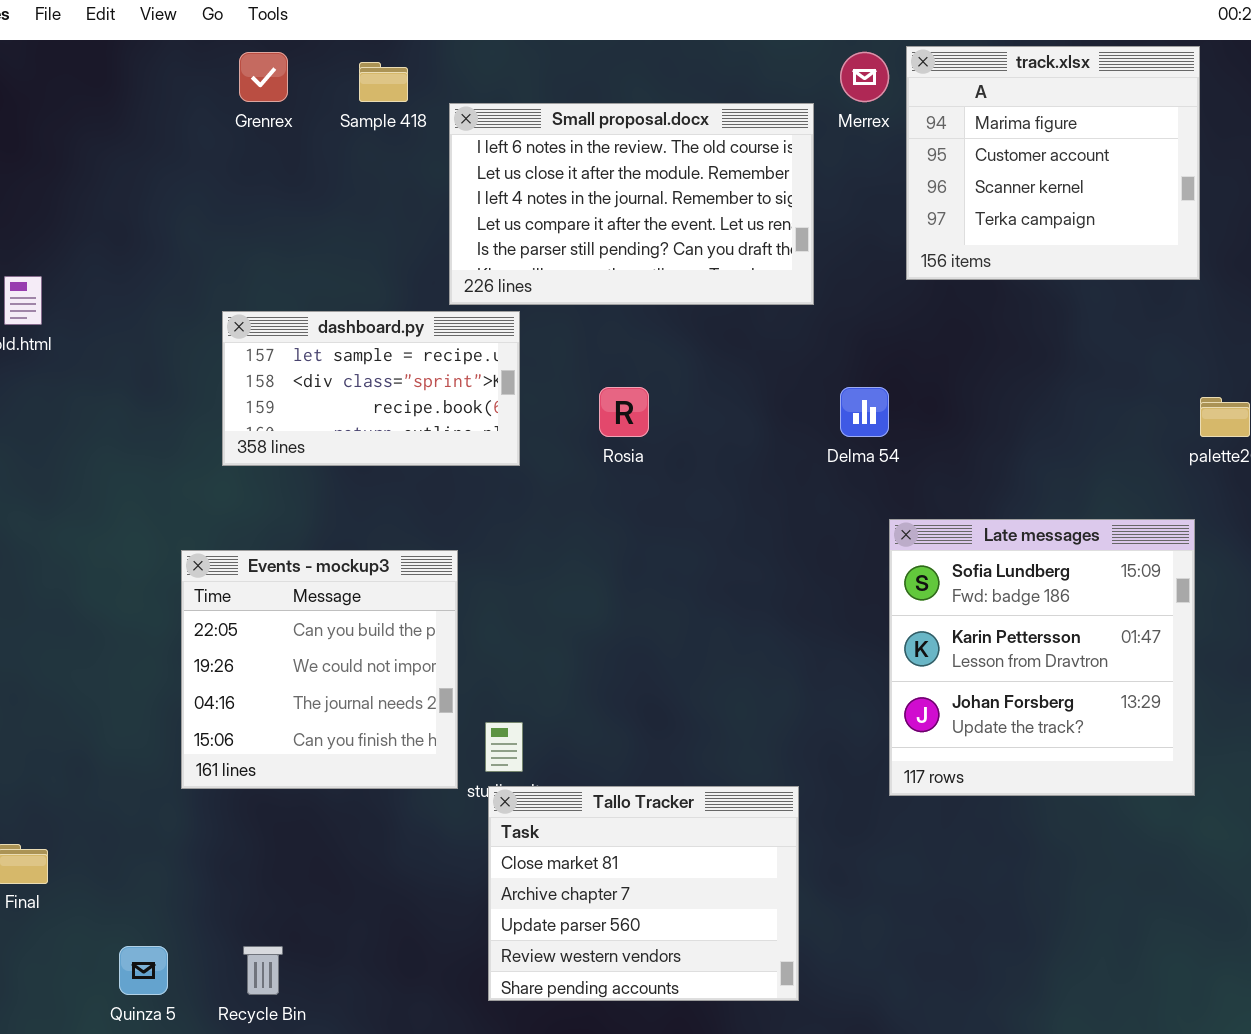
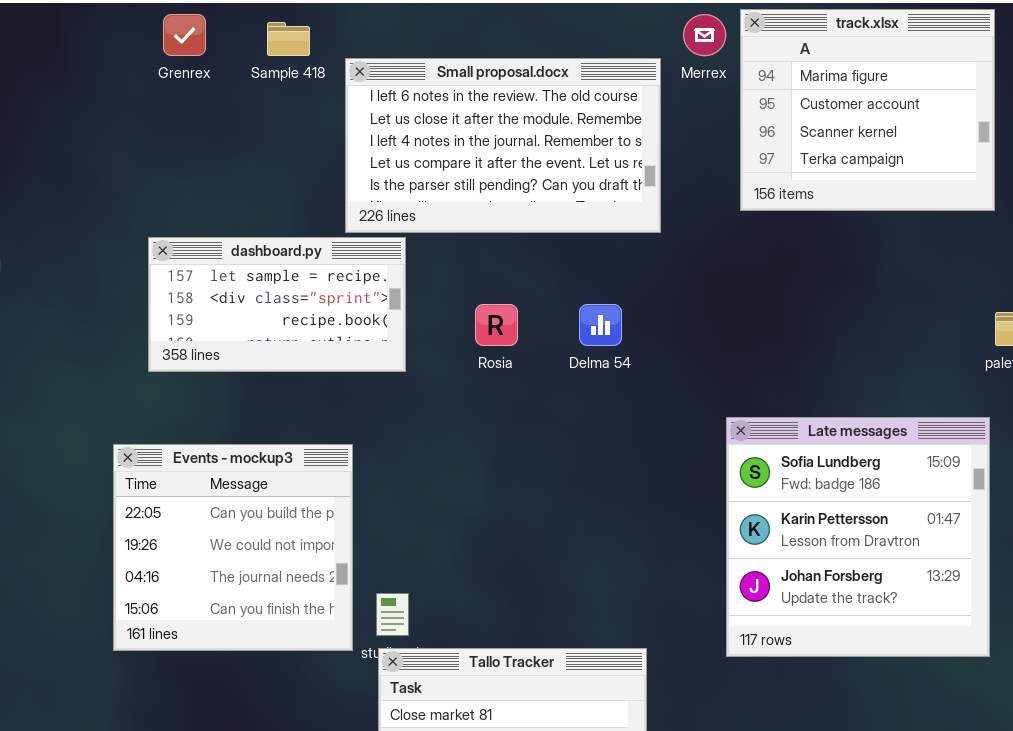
Delma 54: [840,387,889,437] -> [579,304,622,346], moved

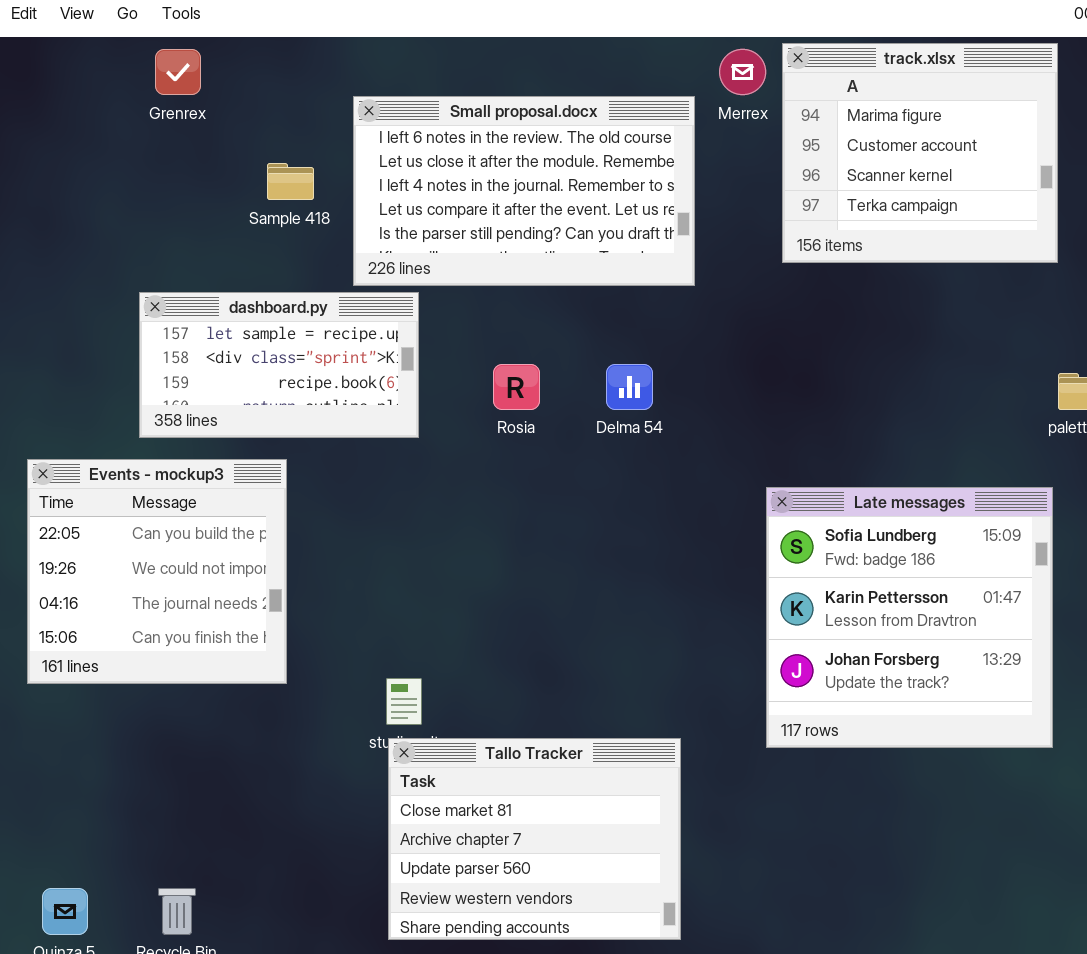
Sample 418: [267,22,310,56] -> [267,163,314,200], moved
Events - mockup3: [113,444,353,651] -> [27,459,287,684], moved

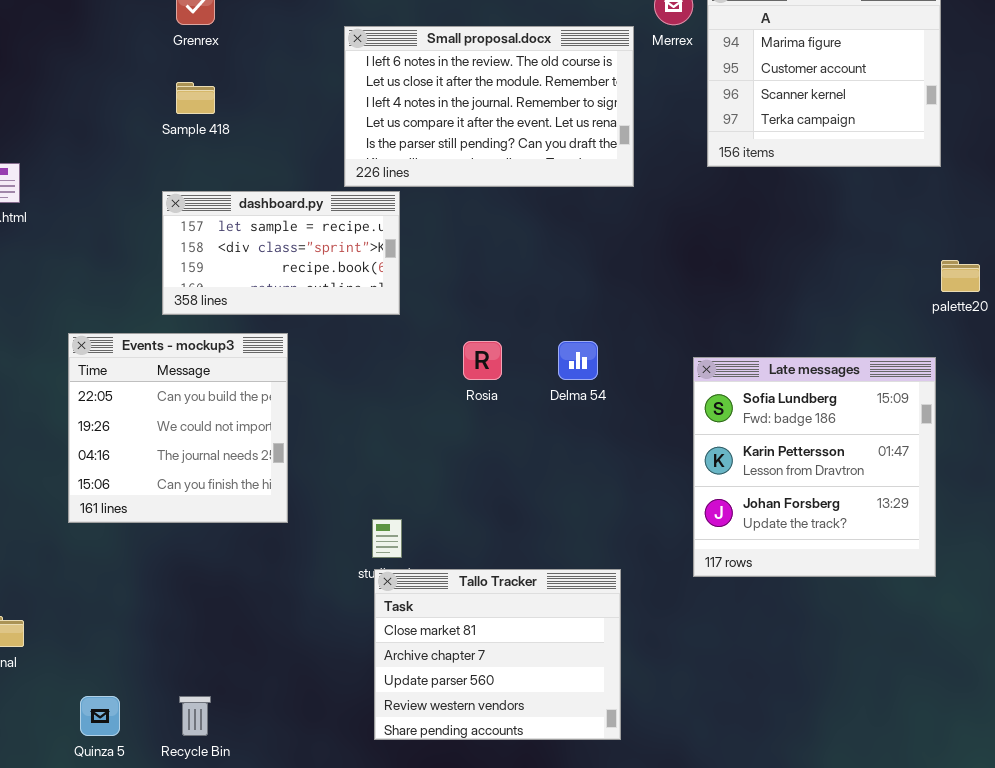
Sample 418: [267,163,314,200] -> [176,82,215,114], moved
Rosia: [493,364,540,410] -> [463,341,502,380], moved
Delma 54: [606,364,653,410] -> [558,341,598,380], moved

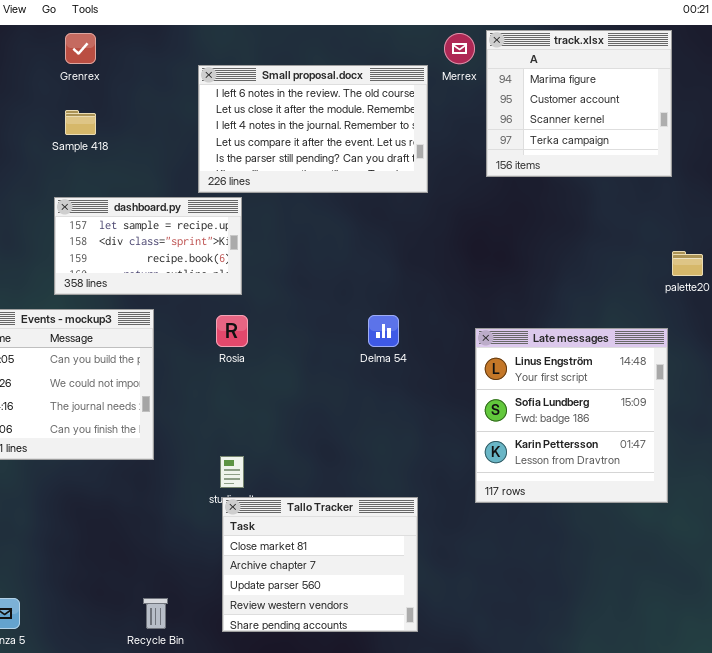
Rosia: [463,341,502,380] -> [216,315,248,347], moved
Late messages: [693,357,936,577] -> [475,328,668,503], scrolled up 1 row
Recycle Bin: [179,696,211,736] -> [143,598,168,629], moved

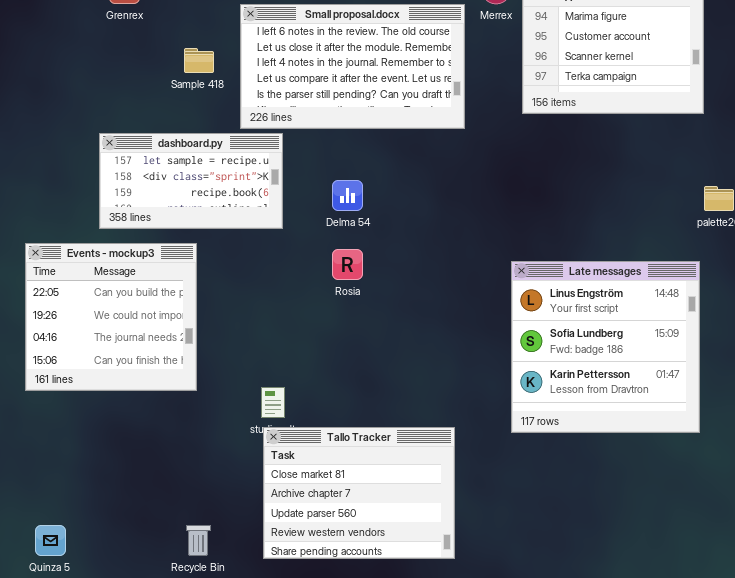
Sample 418: [65,110,96,135] -> [184,48,214,73], moved
Rosia: [216,315,248,347] -> [332,249,363,280], moved
Delma 54: [368,315,399,347] -> [332,180,363,211], moved

